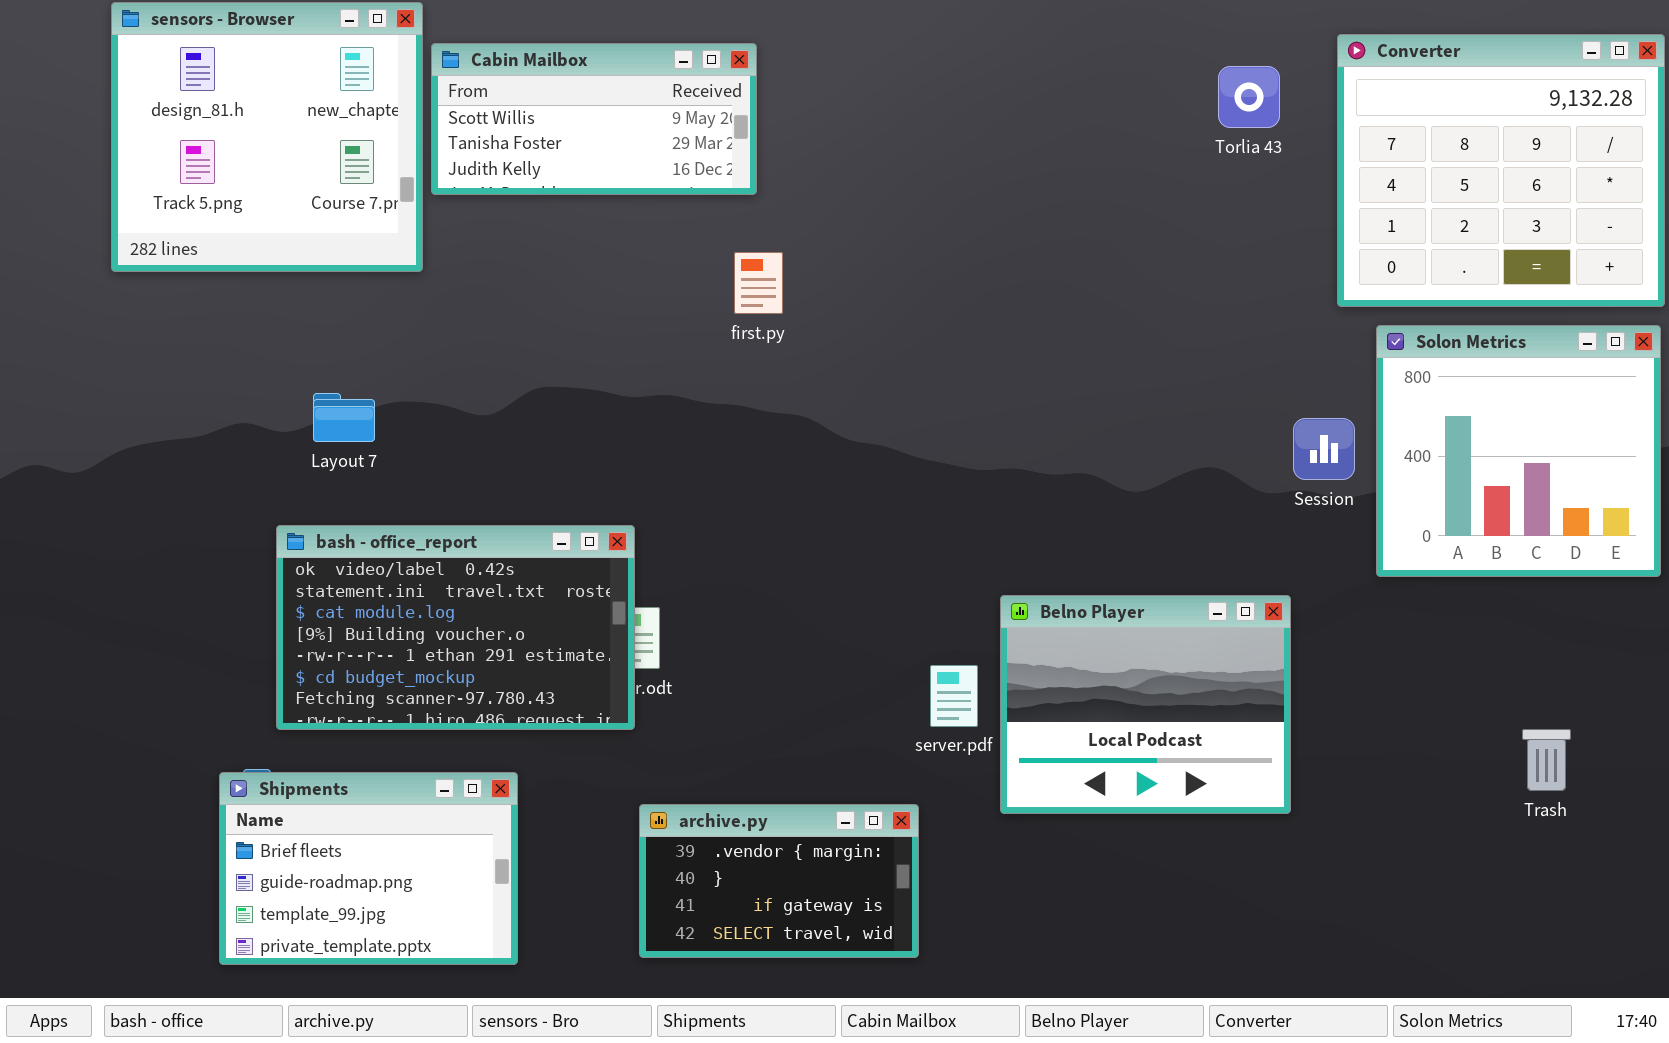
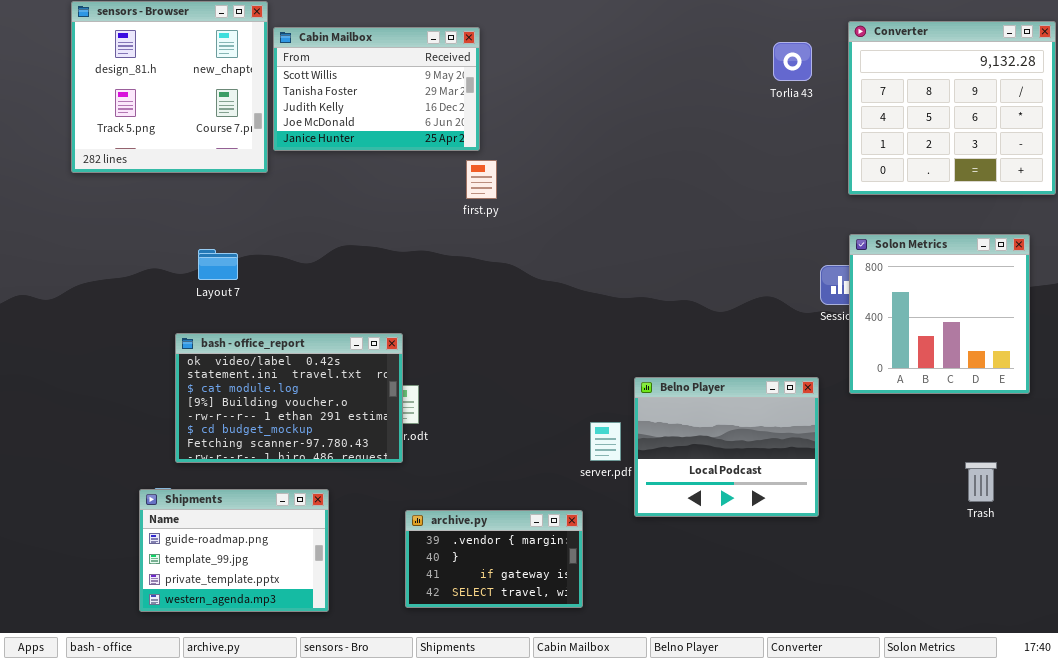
Cabin Mailbox: [431,43,757,195] -> [273,27,480,151], resized
Solon Metrics: [1376,325,1661,577] -> [849,234,1030,394], moved
Shipments: [219,772,518,965] -> [139,489,329,612], scrolled down 1 row

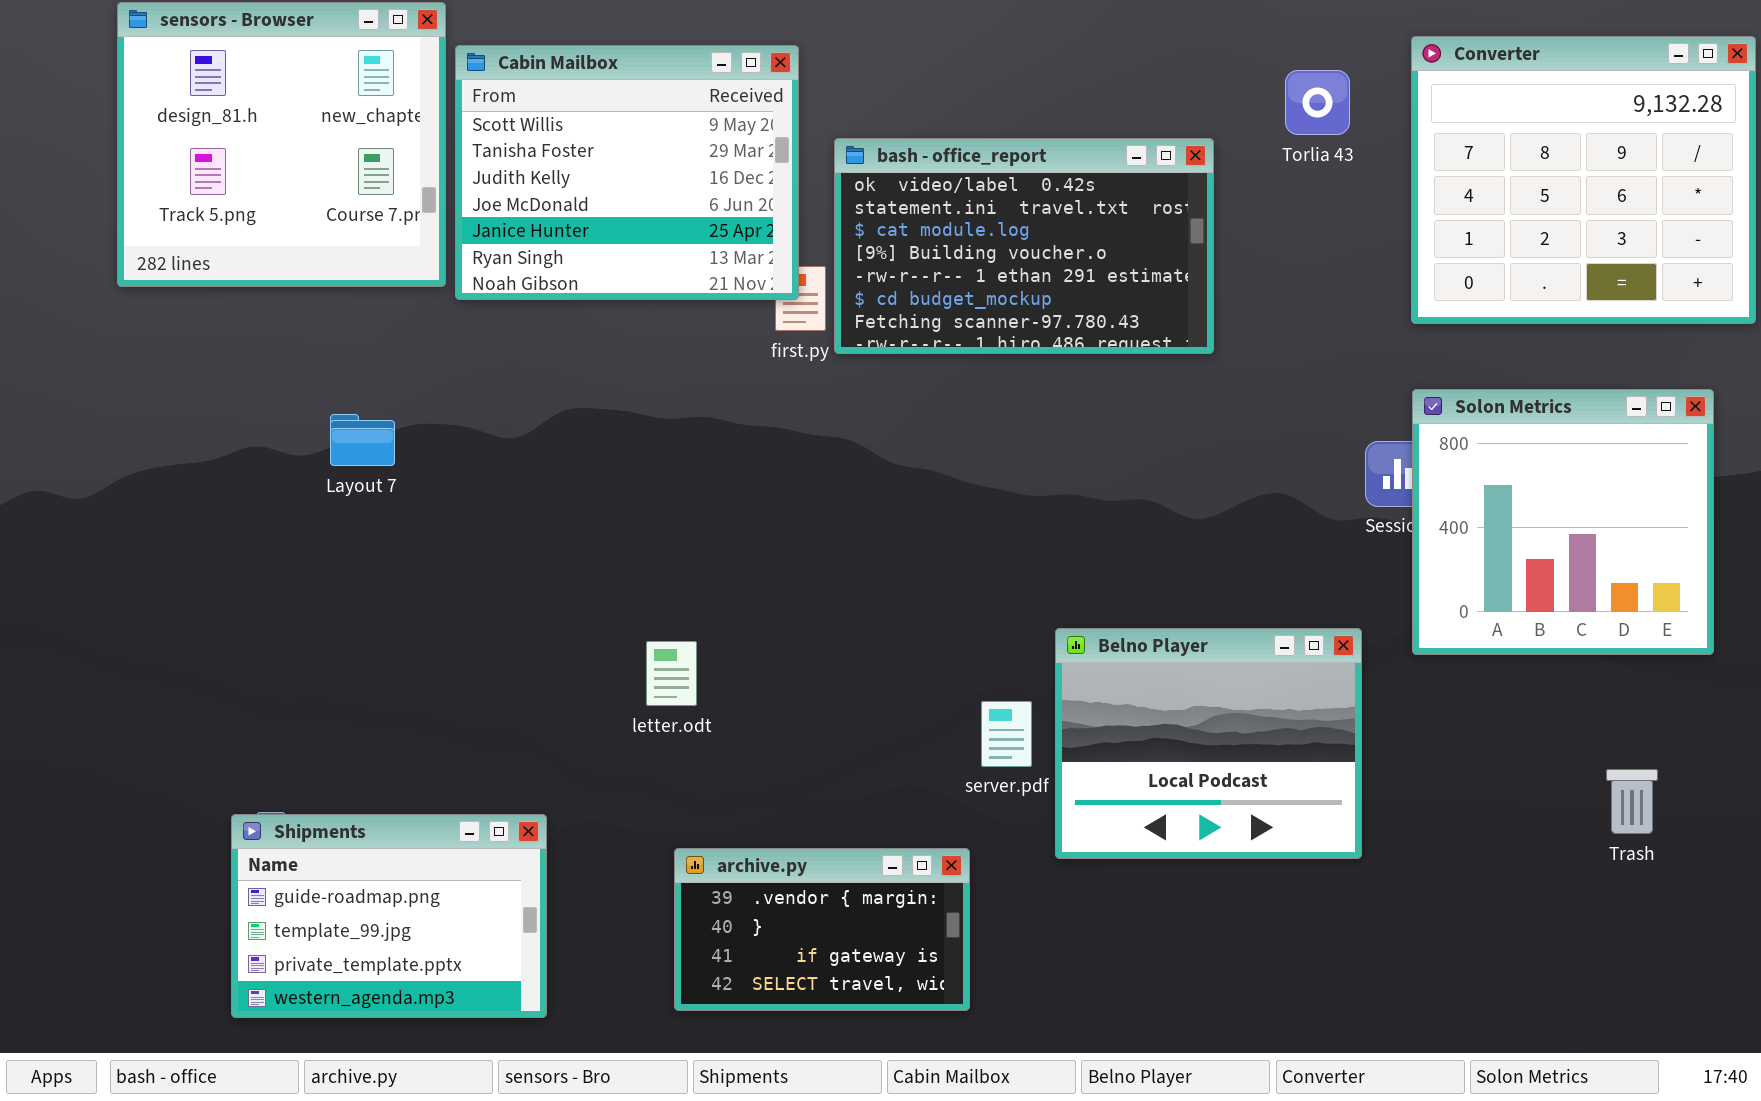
Cabin Mailbox: [273,27,480,151] -> [455,45,799,300], resized
bash - office_report: [175,333,403,463] -> [834,138,1214,354], moved

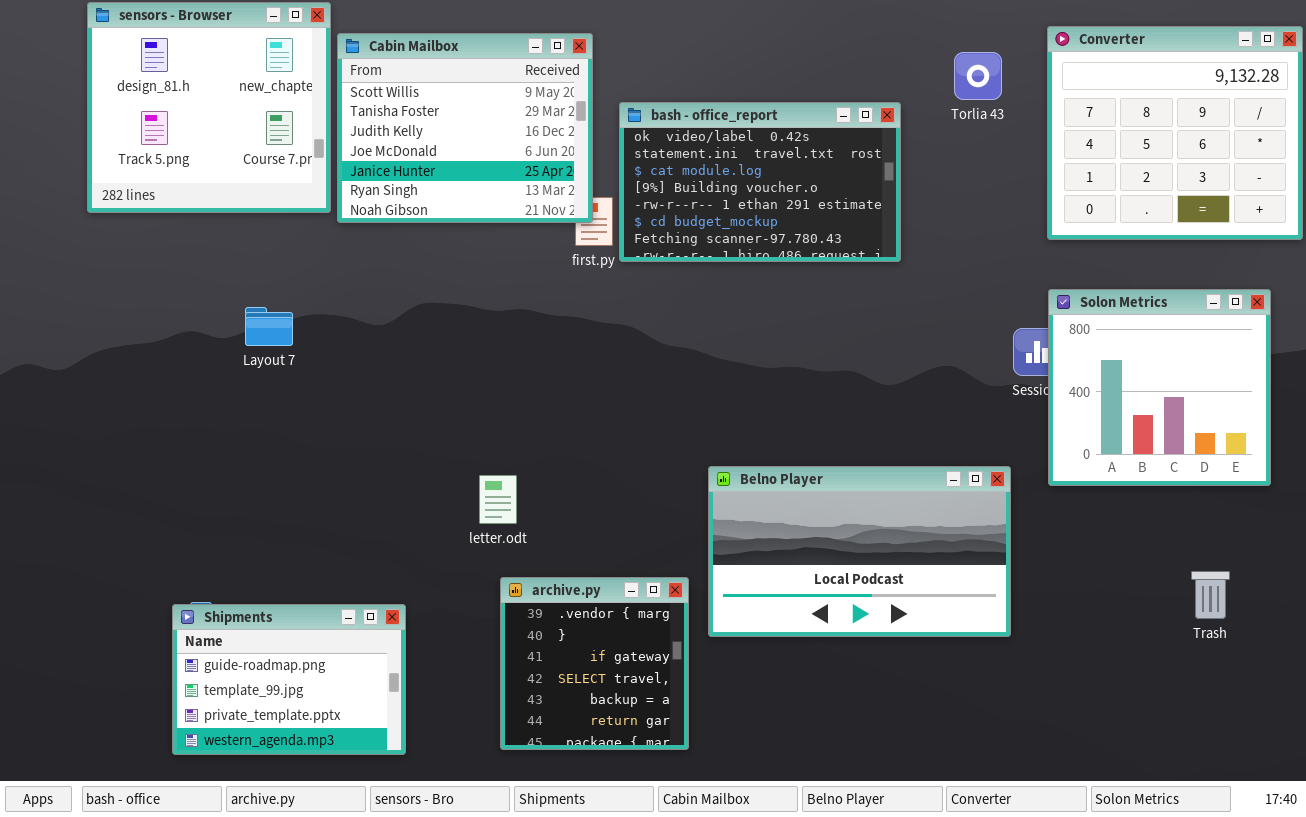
Belno Player: [1055,628,1362,859] -> [708,466,1011,637], resized
archive.py: [674,848,970,1011] -> [500,577,689,750], resized

